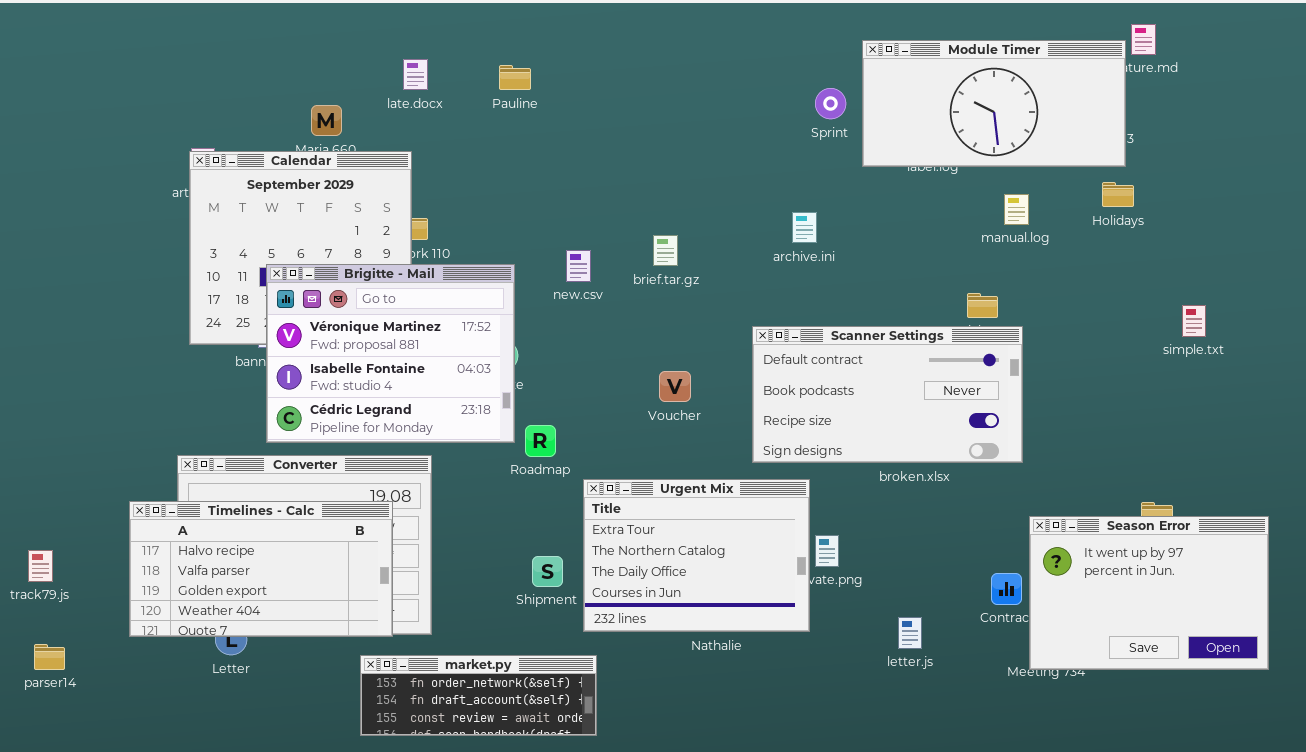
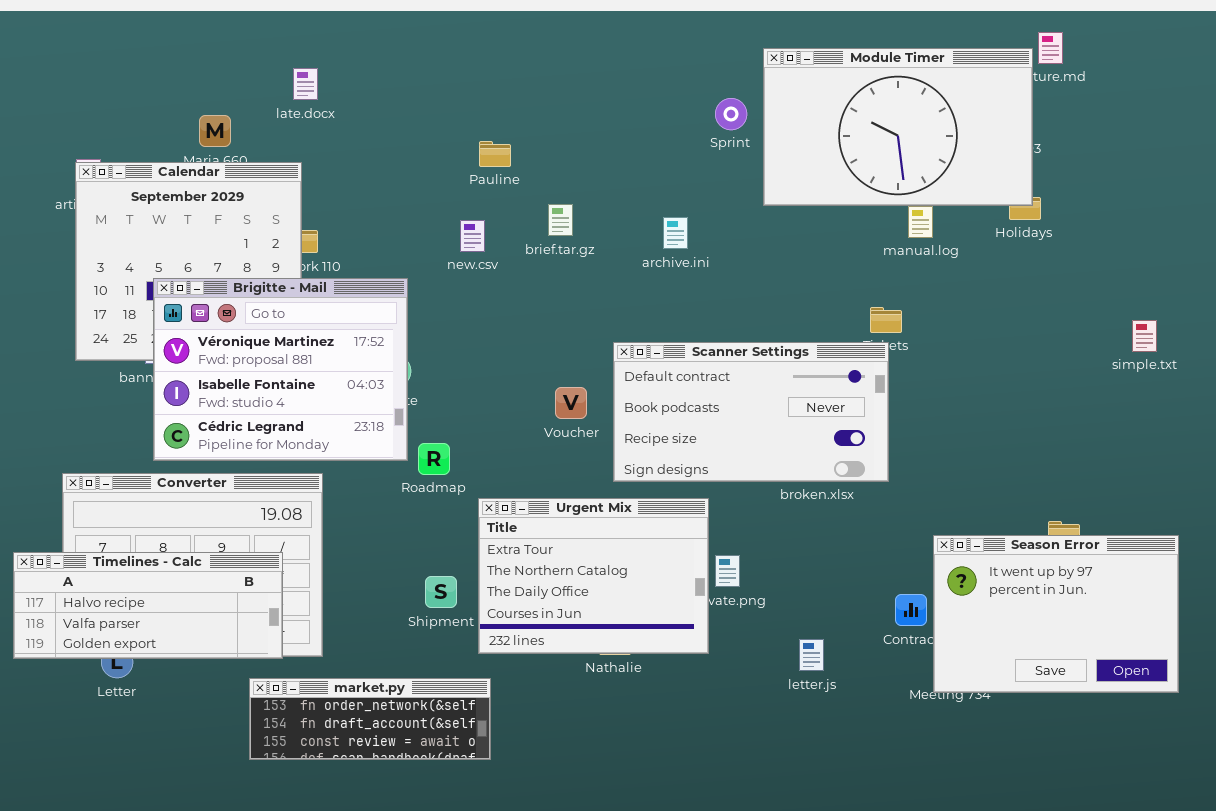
Module Timer: [862,40,1126,167] -> [763,48,1033,206], resized
Pauline: [499,65,531,90] -> [479,141,511,167], moved
archive.ini: [792,212,817,243] -> [663,217,688,249], moved
brief.tar.gz: [653,235,678,266] -> [548,204,573,236], moved
new.csv: [566,250,591,282] -> [460,220,485,252], moved
simple.txt: [1182,305,1206,337] -> [1132,320,1157,352], moved
Scanner Settings: [752,326,1023,463] -> [613,342,889,482], moved
Timelines - Calc: [129,501,393,637] -> [13,552,283,659], resized

